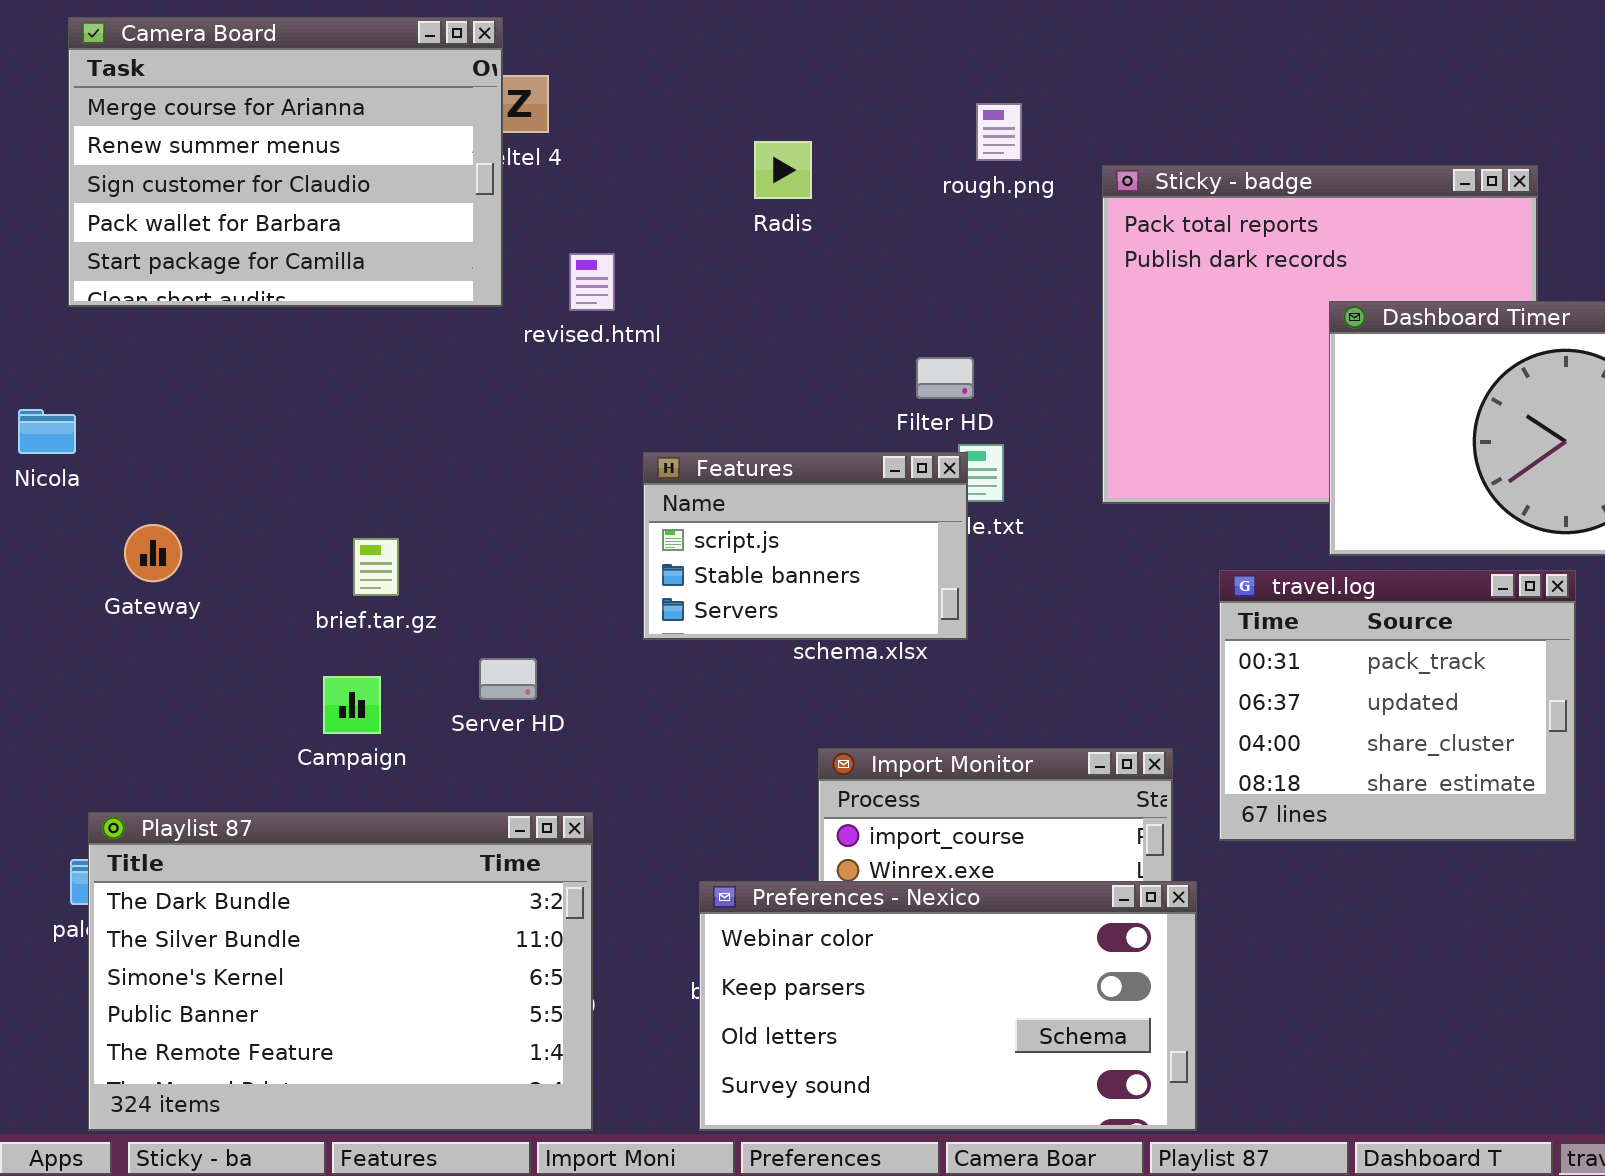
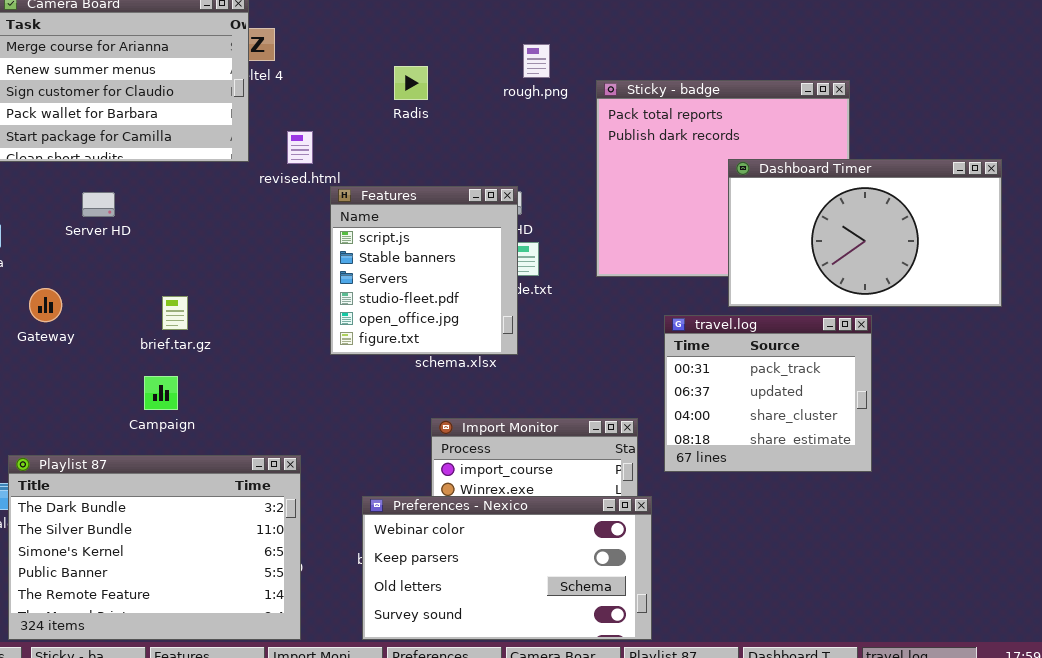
Features: [643,452,968,640] -> [330,186,518,355], resized
Server HD: [479,658,537,700] -> [82,192,115,217], moved

